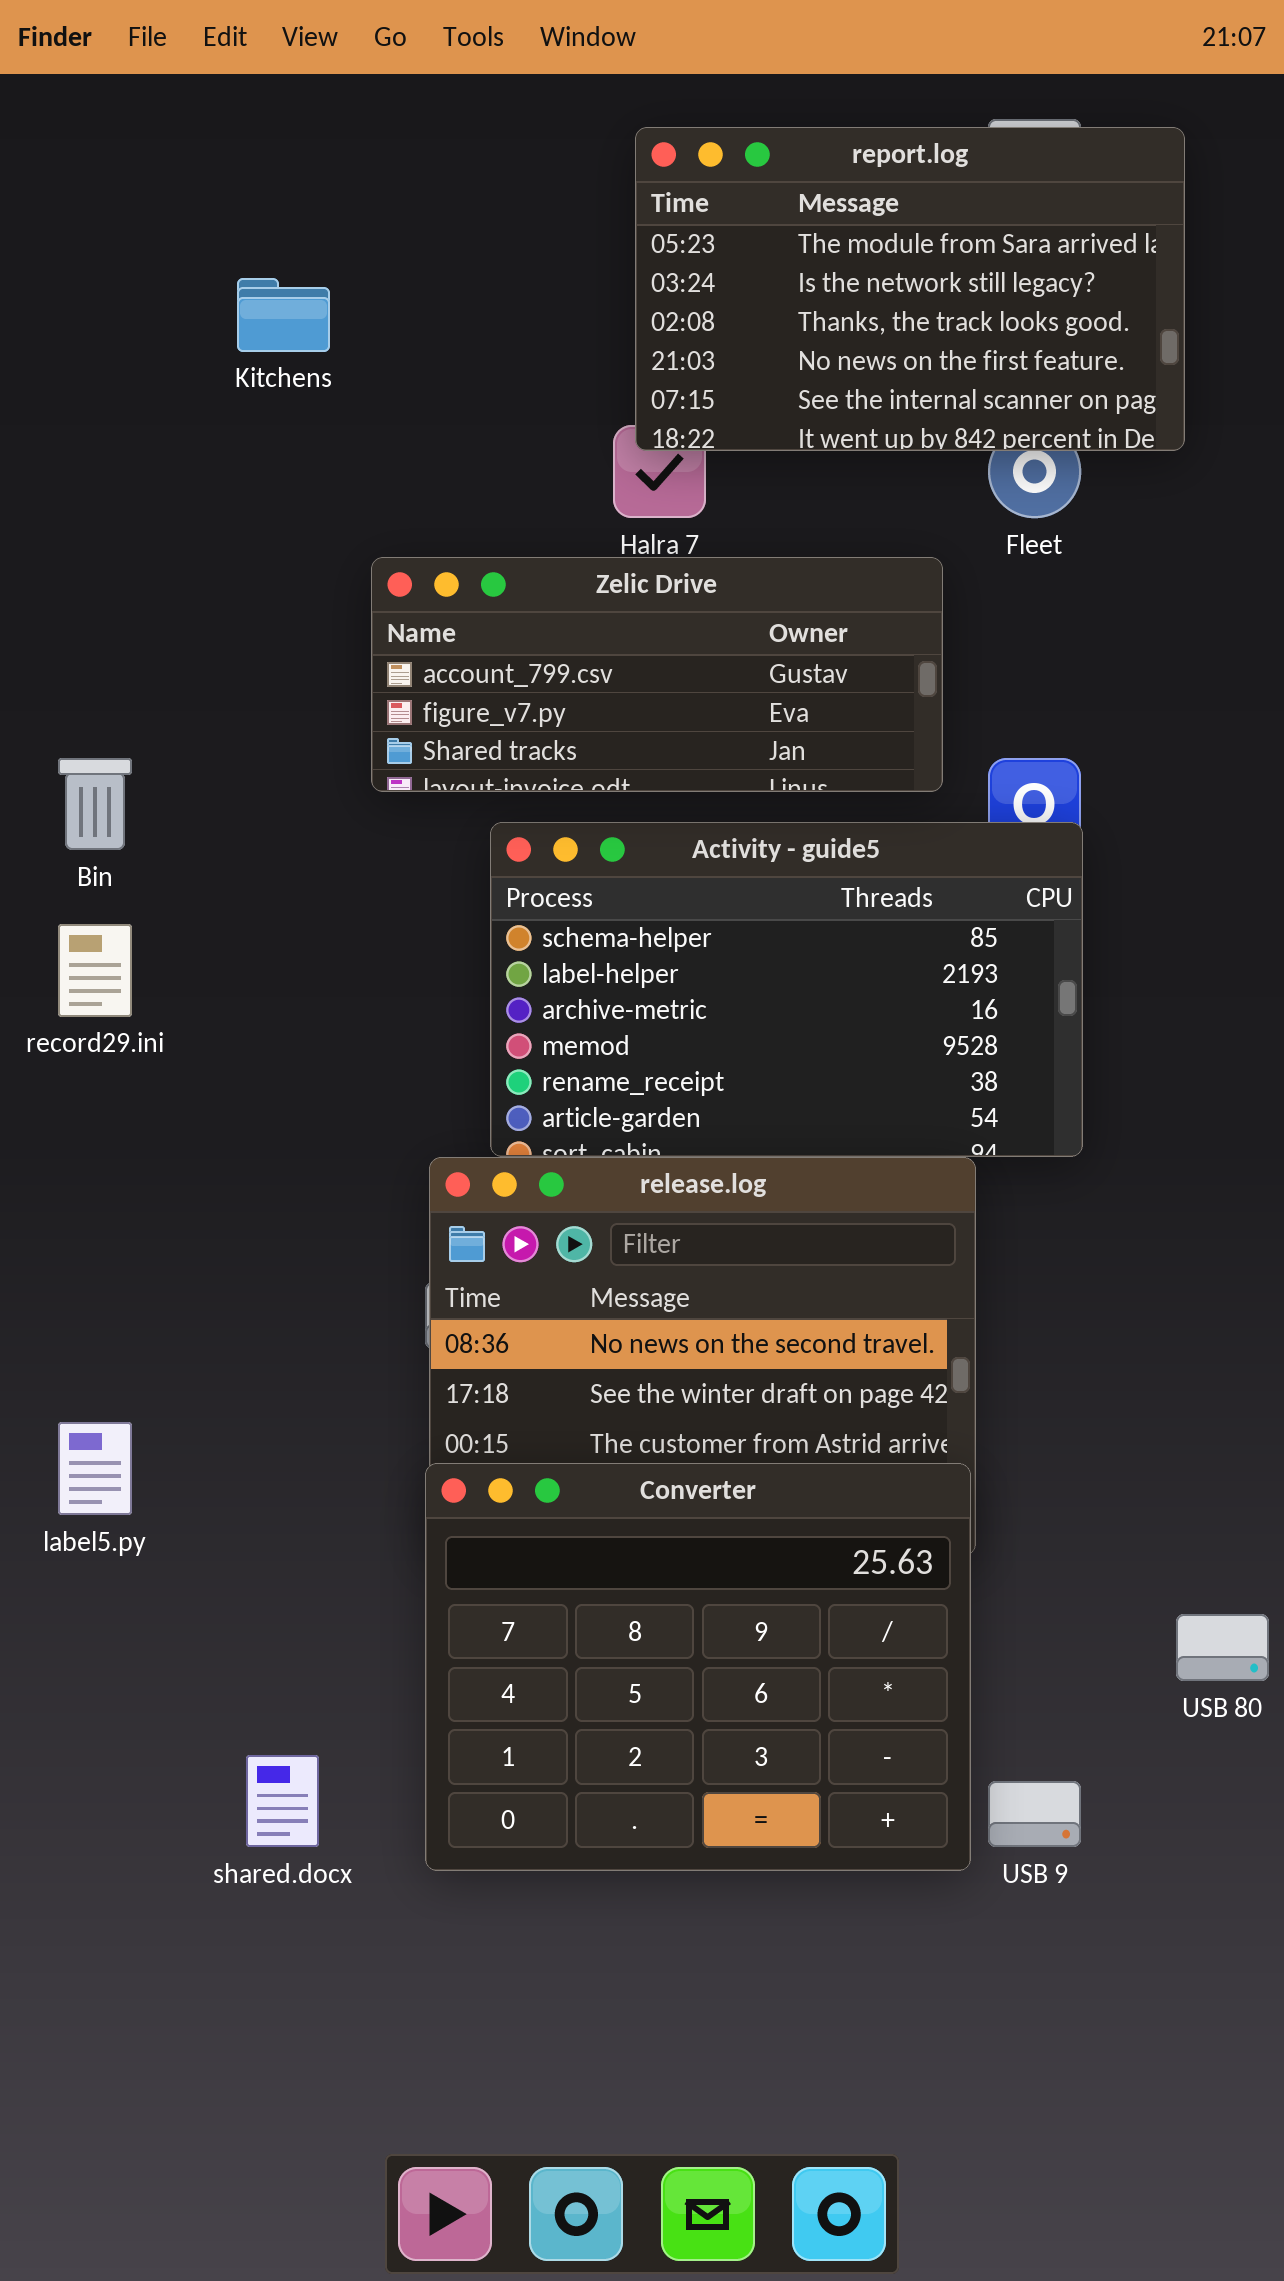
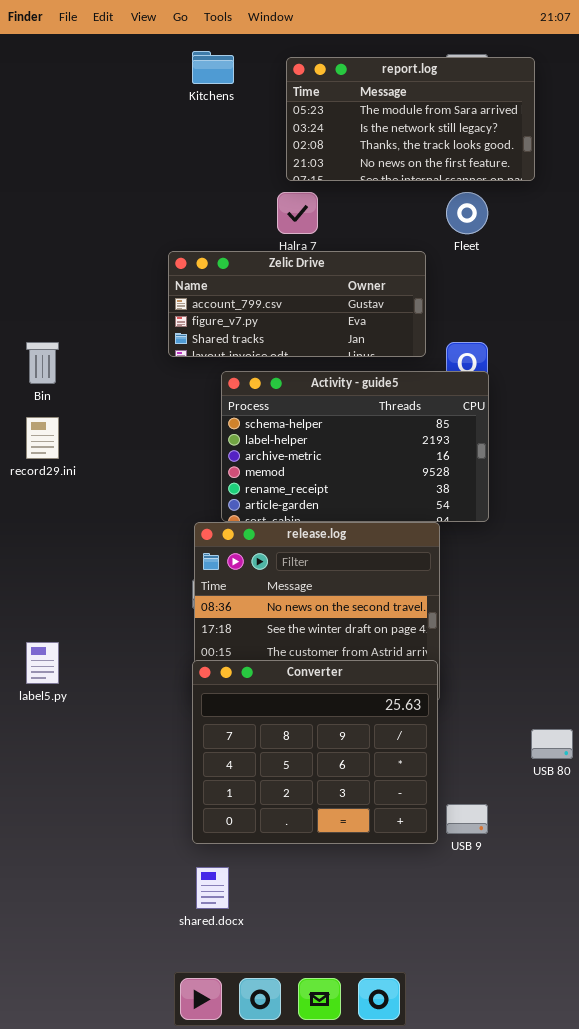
report.log: [635,127,1185,451] -> [286,57,535,181], resized
Kitchens: [237,278,330,352] -> [192,51,234,84], moved
shared.docx: [246,1755,319,1847] -> [196,867,229,909], moved

